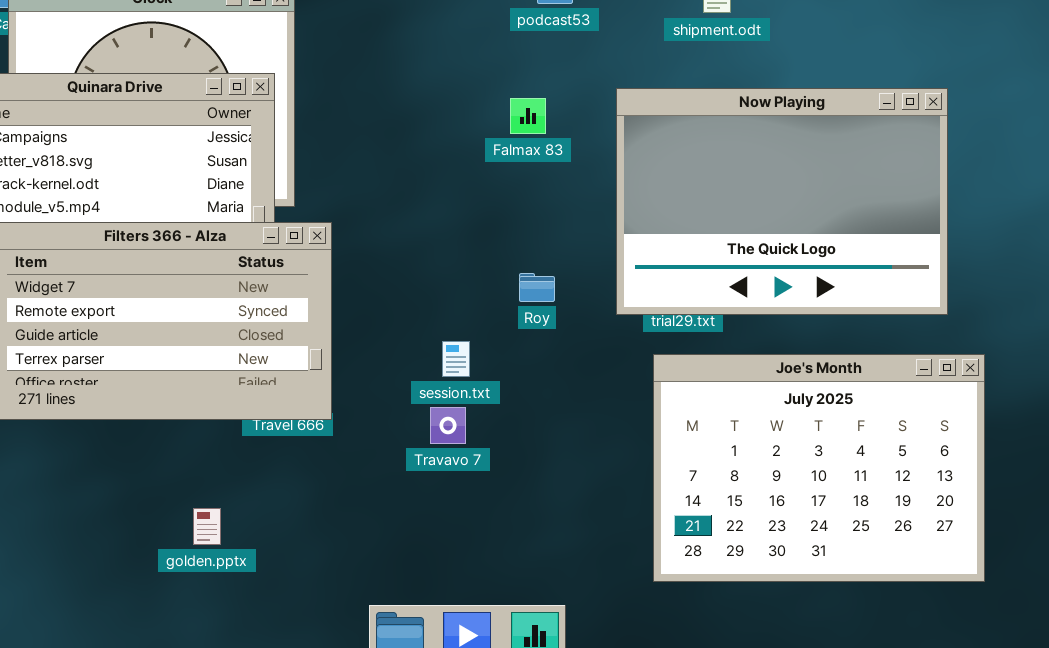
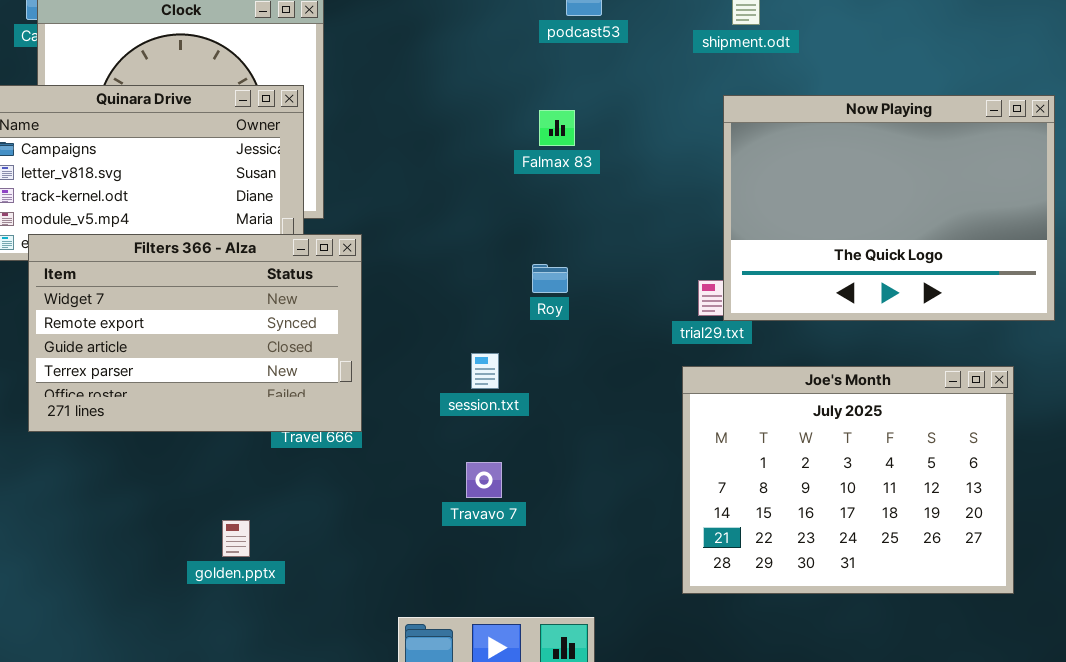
Now Playing: [616,88,948,315] -> [723,95,1055,321], moved
Roy: [519,273,555,302] -> [532,264,568,293], moved
Travavo 7: [430,407,466,444] -> [466,462,502,498], moved

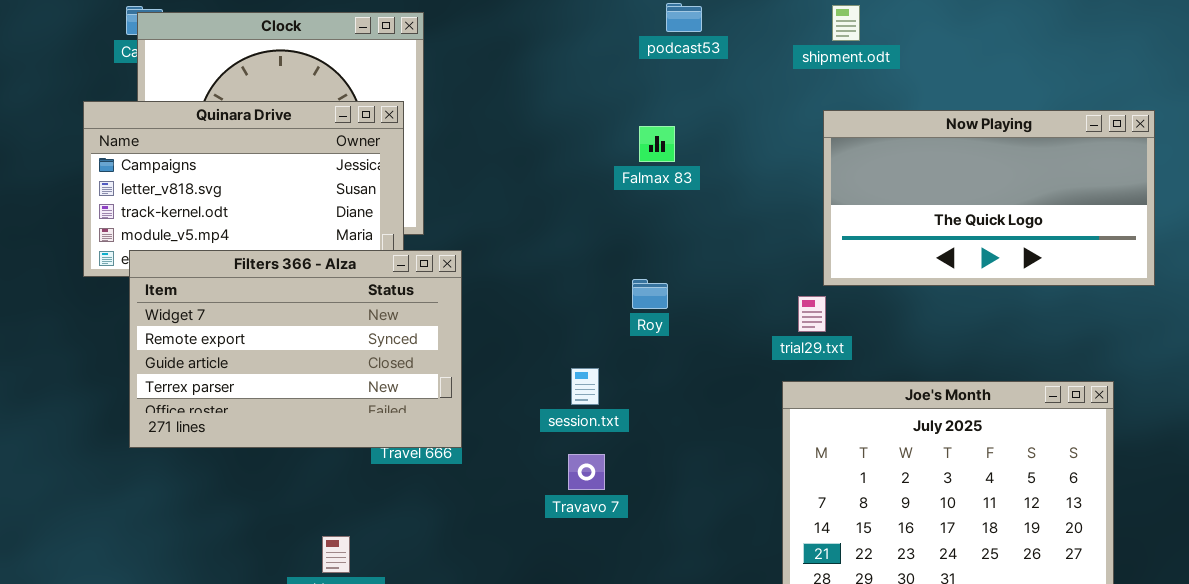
Now Playing: [723,95,1055,321] -> [823,110,1155,286], resized
Travavo 7: [466,462,502,498] -> [568,454,605,490], moved

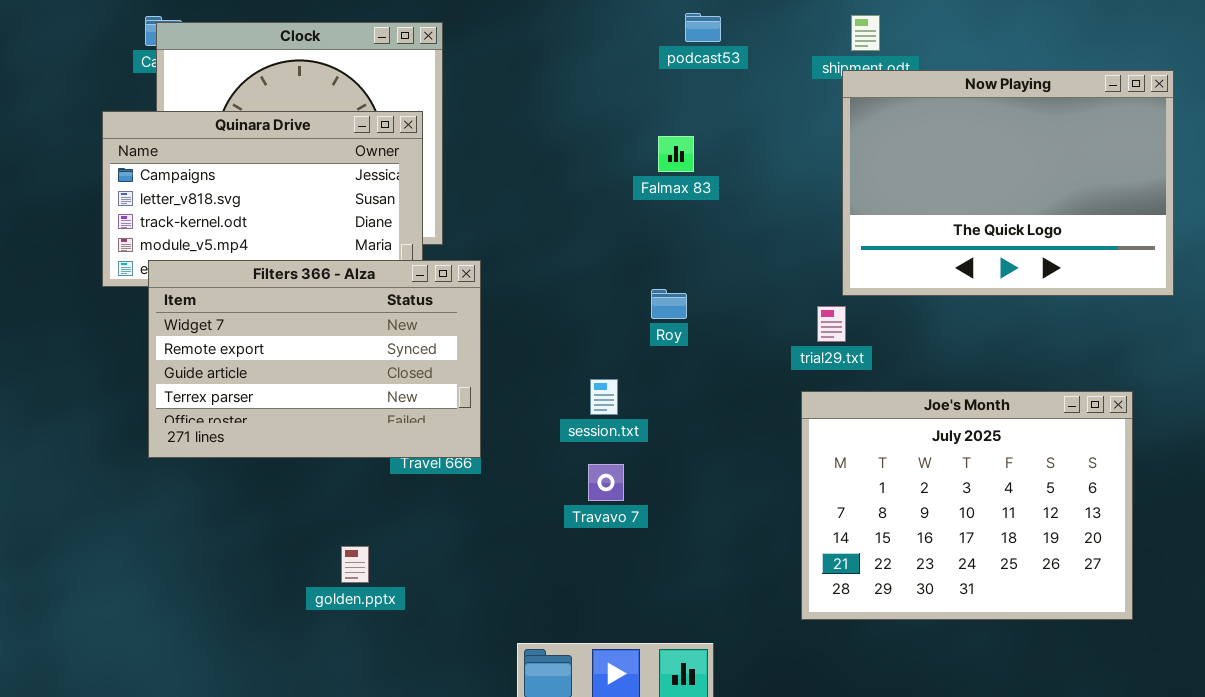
Now Playing: [823,110,1155,286] -> [842,70,1174,296], resized

